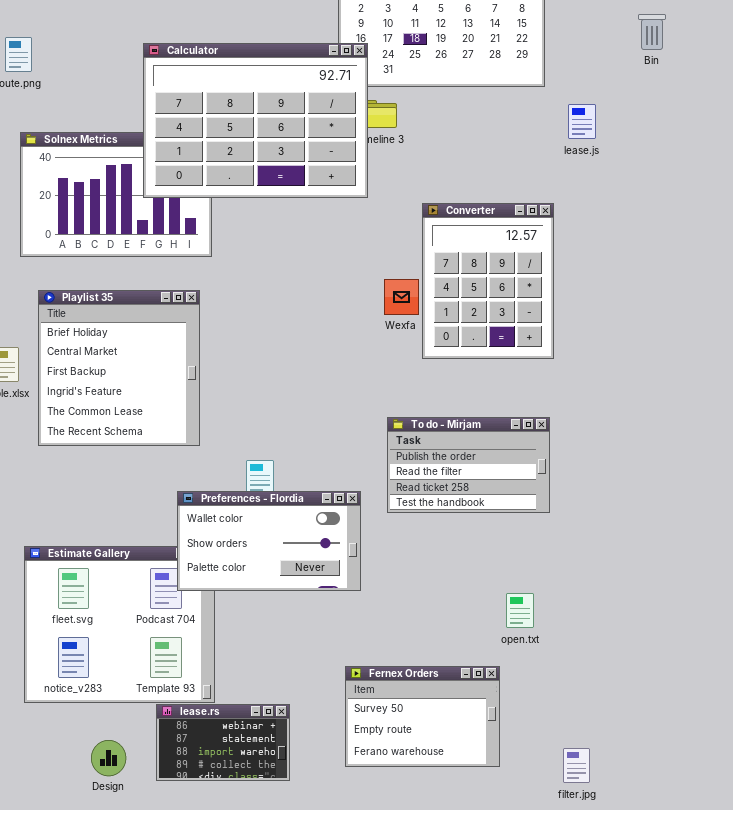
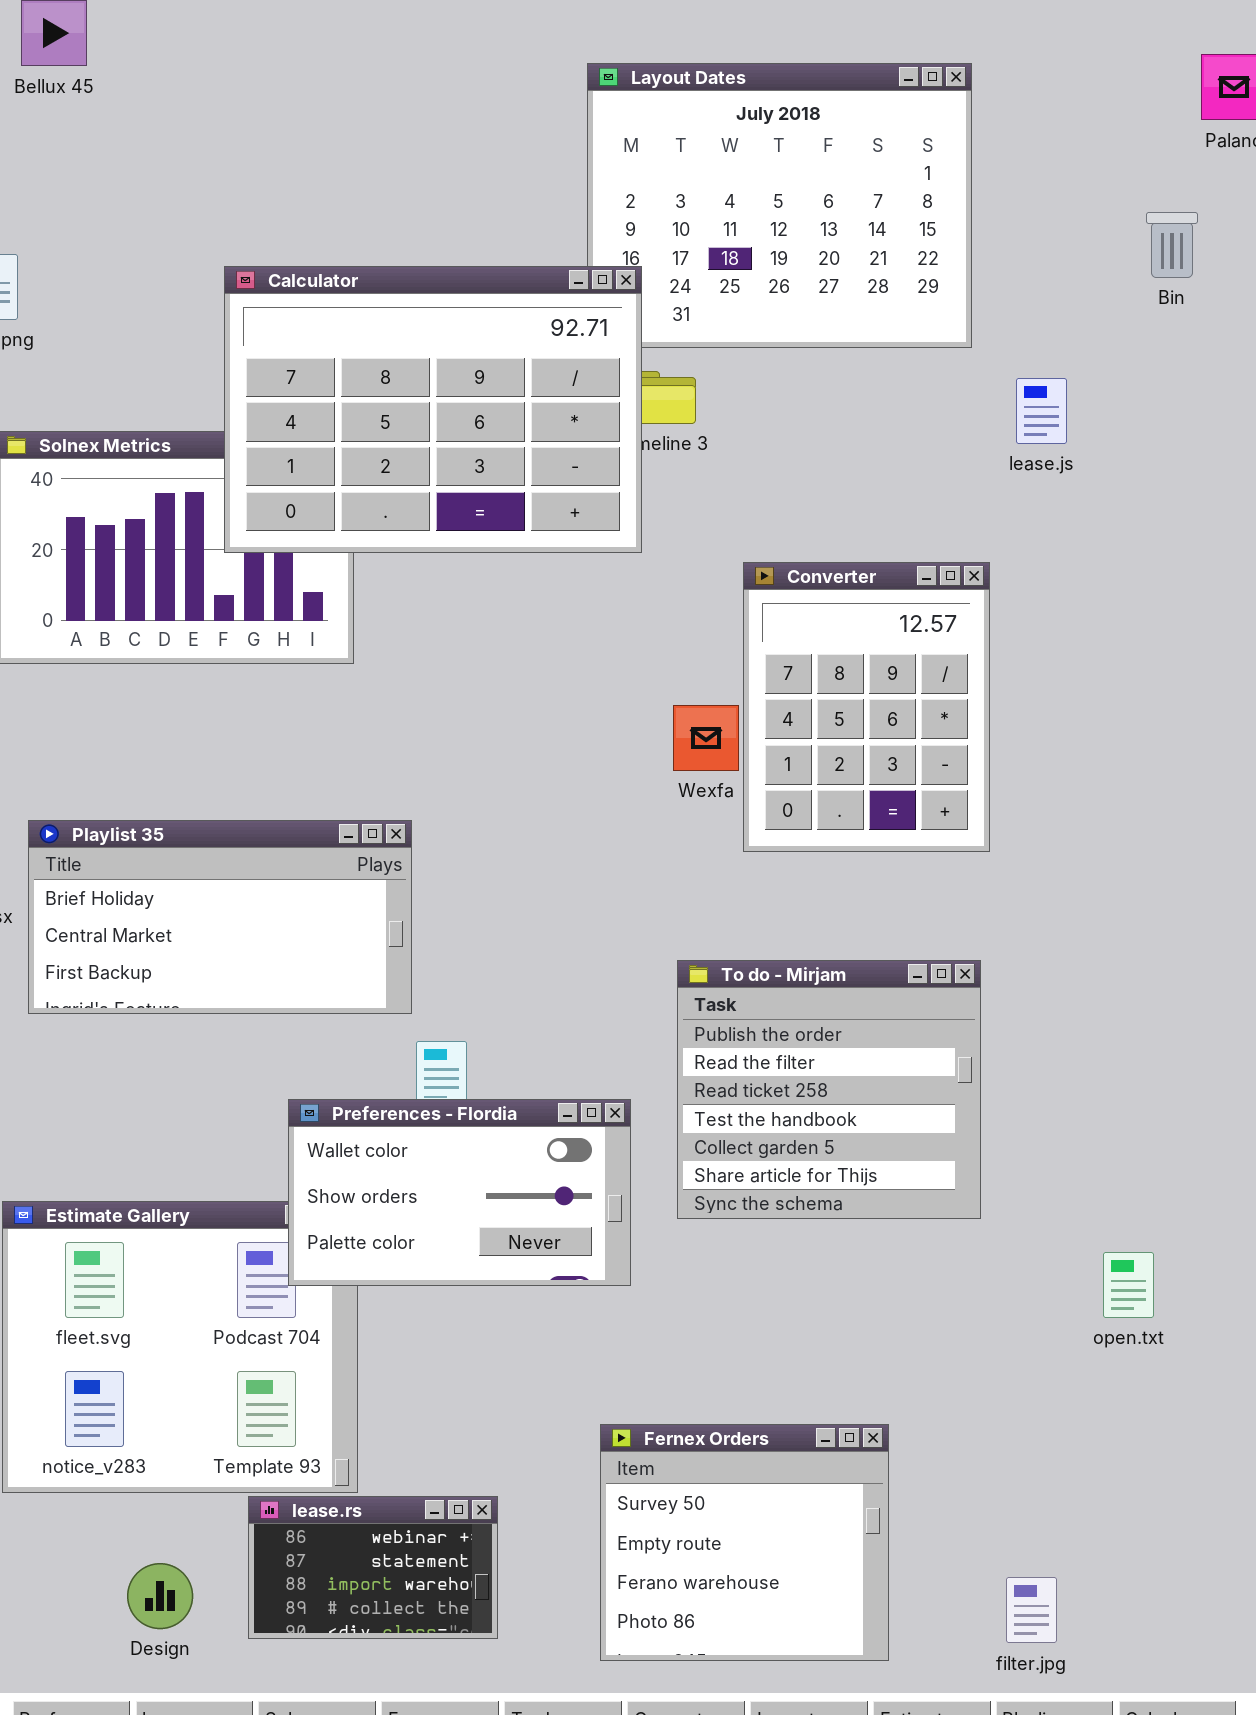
Playlist 35: [38,290,200,446] -> [28,820,412,1014], resized
To do - Mirjam: [387,417,550,513] -> [677,960,981,1219], resized
open.txt: [506,593,534,628] -> [1103,1252,1154,1318], moved
Fernex Orders: [345,666,500,767] -> [600,1424,889,1661], resized

